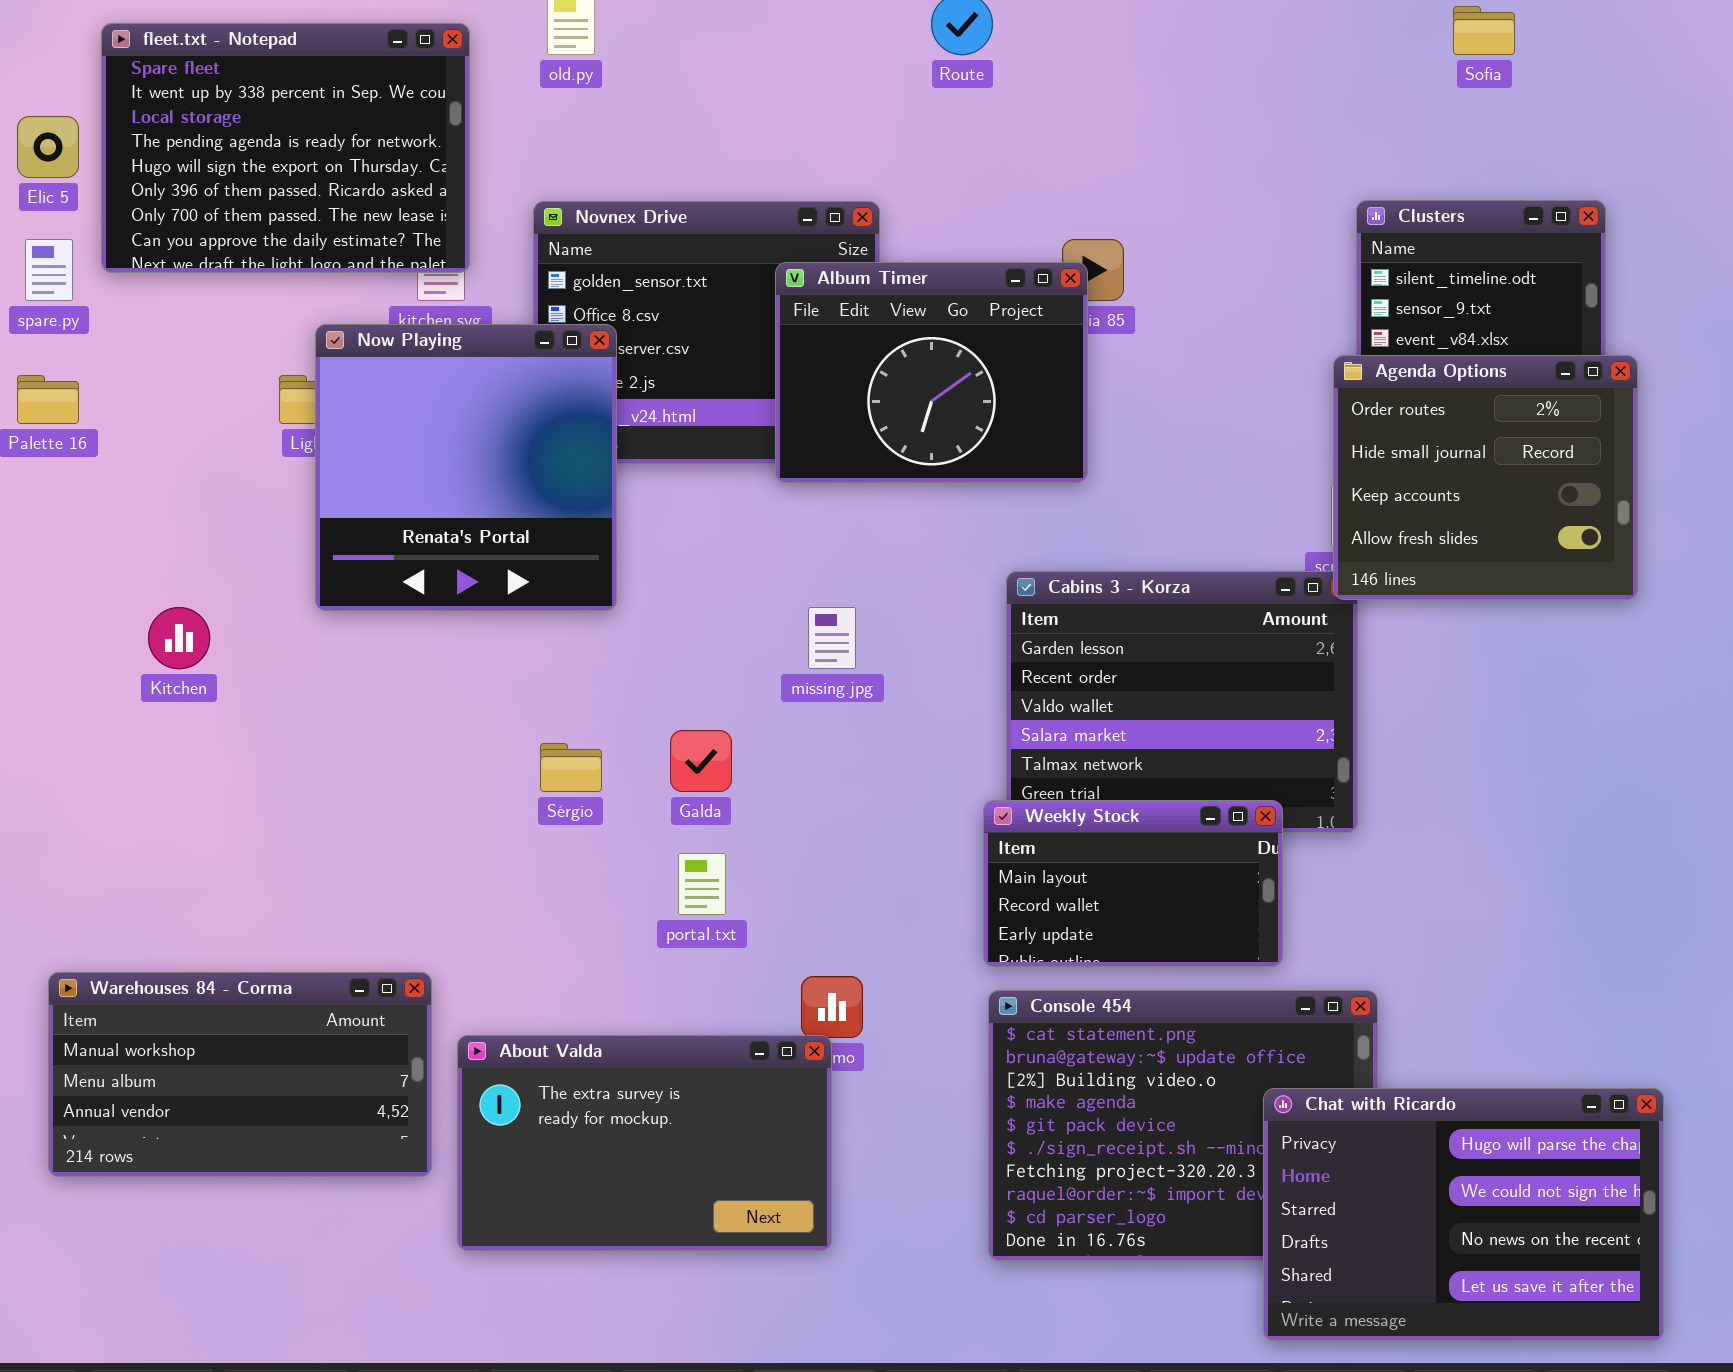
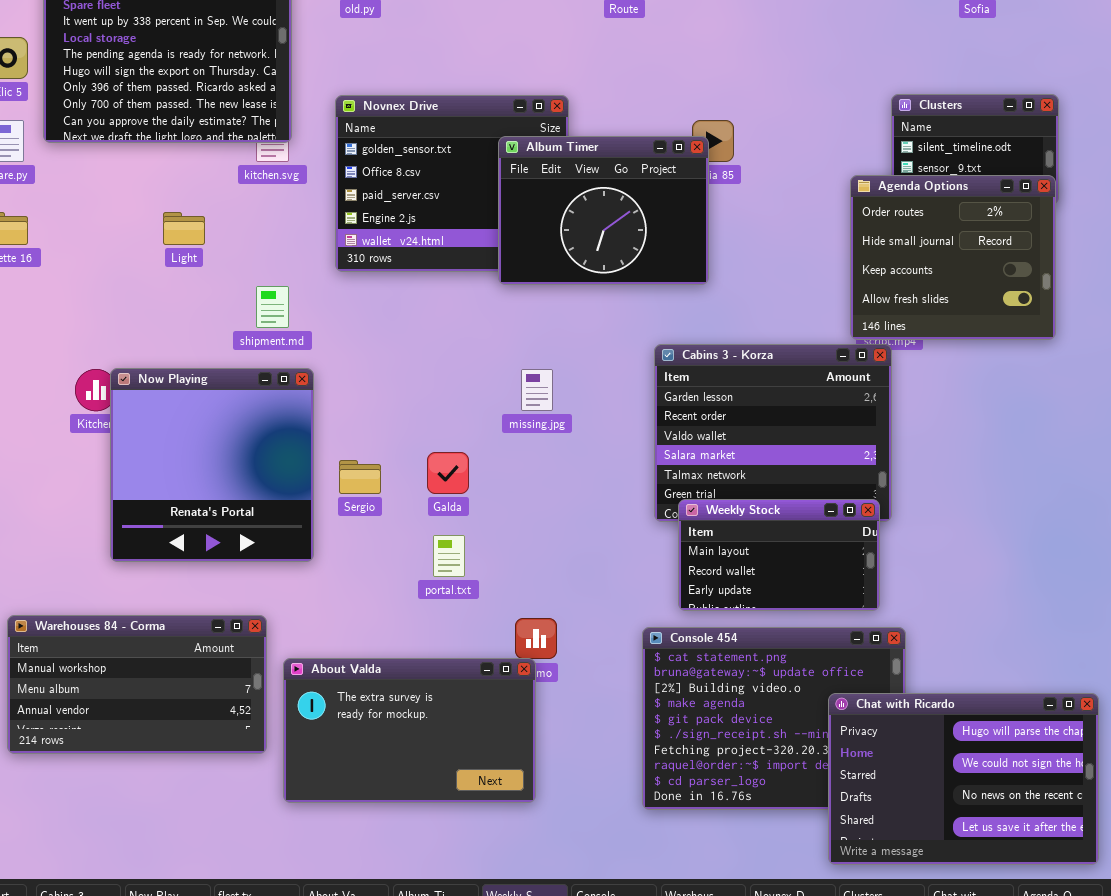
Now Playing: [315,324,617,611] -> [110,368,314,562], moved
Agenda Options: [1333,355,1638,600] -> [850,175,1056,340], moved
Weekly Stock: [983,800,1283,967] -> [678,499,880,611], moved

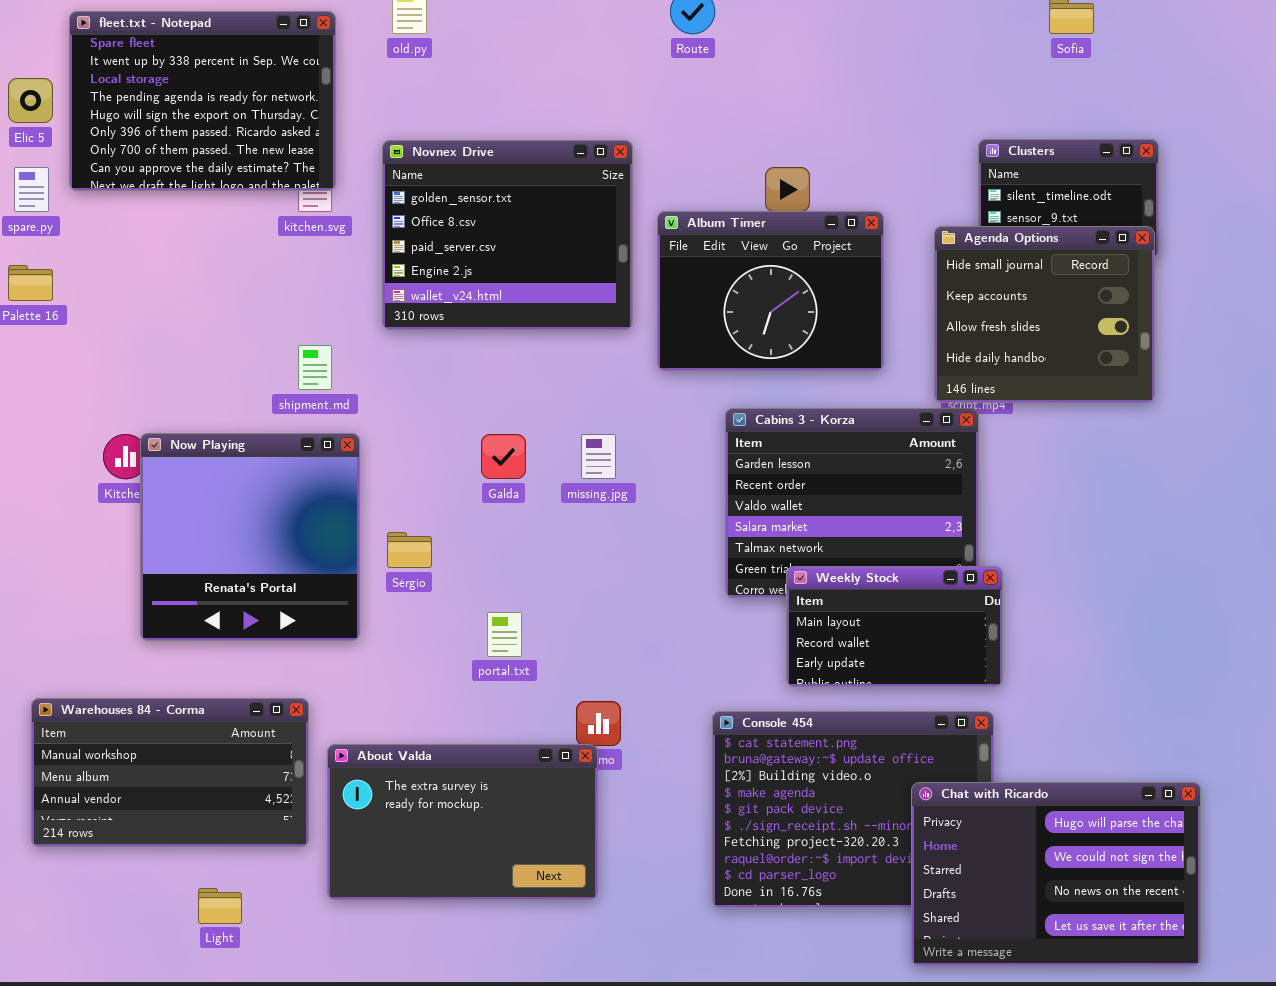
Album Timer: [498,136,709,285] -> [657,211,884,371], moved
Agenda Options: [850,175,1056,340] -> [934,226,1155,403], scrolled down 1 row
Light: [163,212,205,245] -> [198,888,242,924], moved
Galda: [427,452,469,494] -> [481,434,526,479], moved
Weekly Stock: [678,499,880,611] -> [786,566,1003,687], moved

